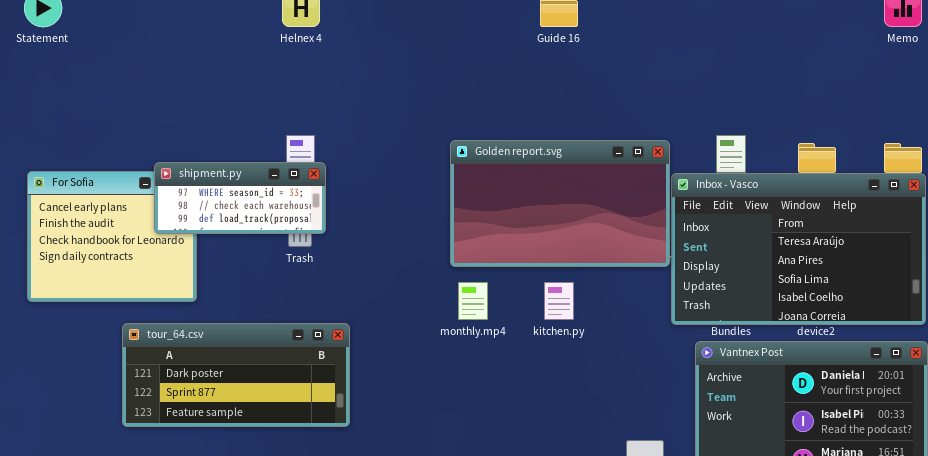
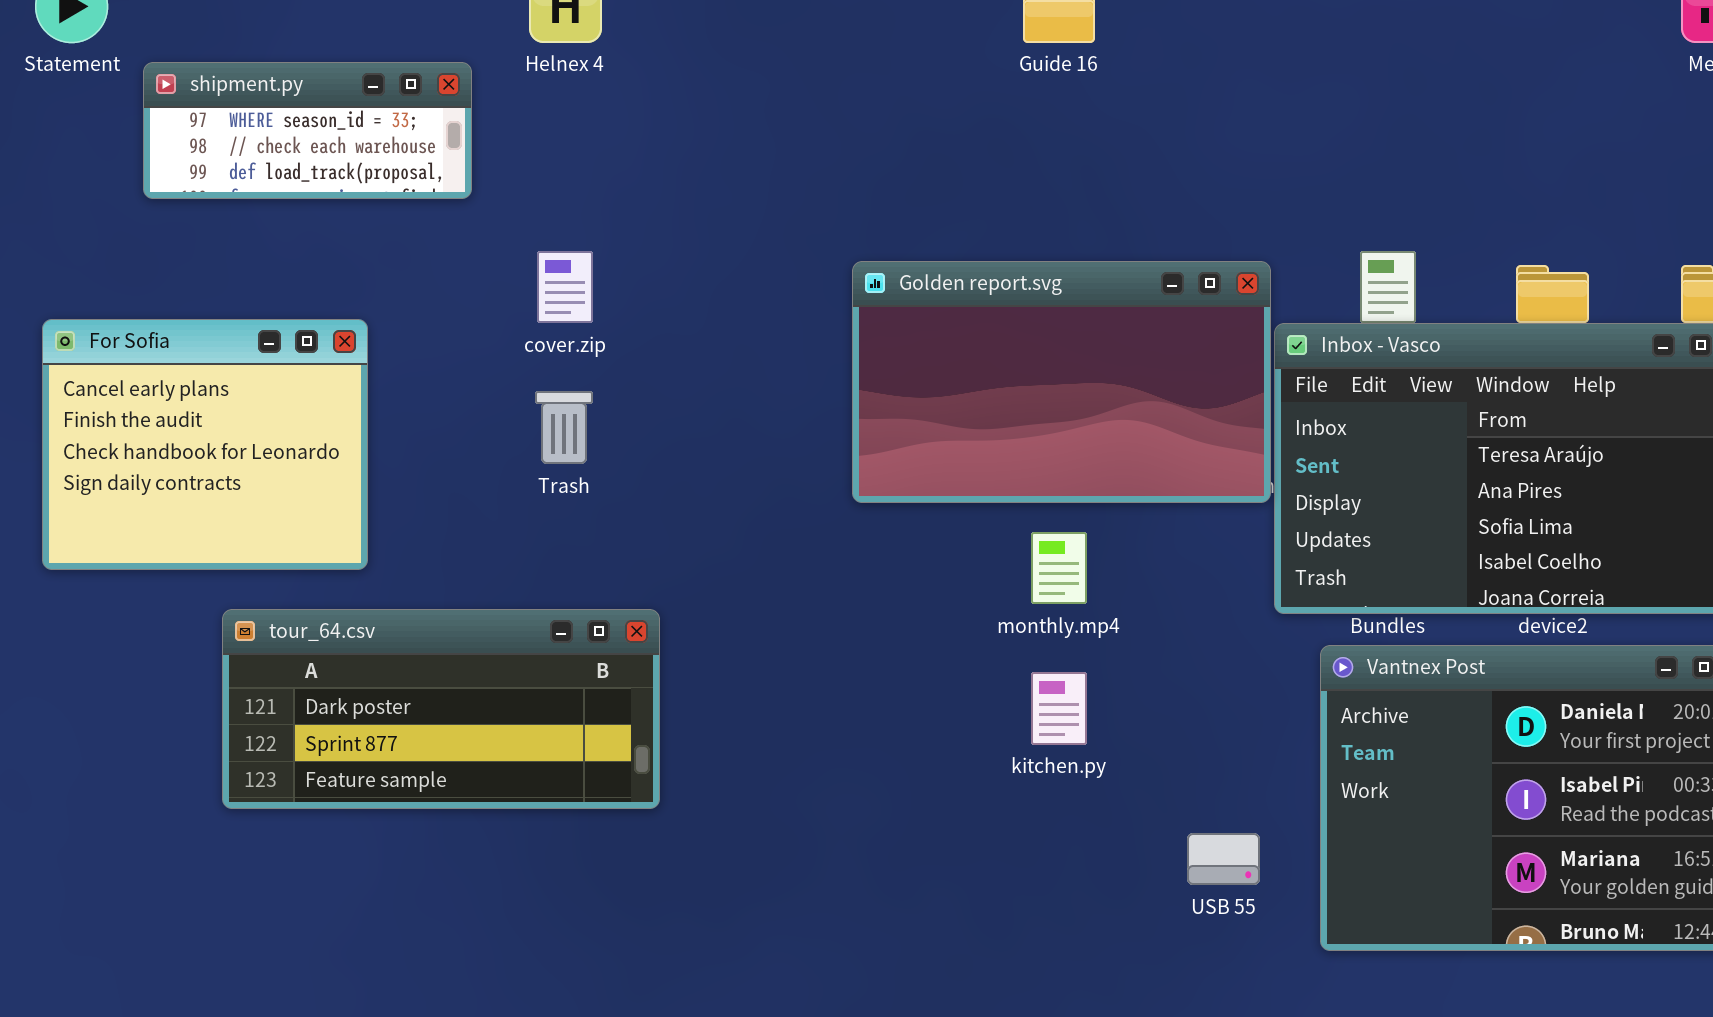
shipment.py: [154,162,326,234] -> [143,62,472,199], moved
monthly.mp4: [458,282,488,320] -> [1031,532,1087,604], moved
kitchen.py: [544,282,574,320] -> [1031,672,1087,745], moved

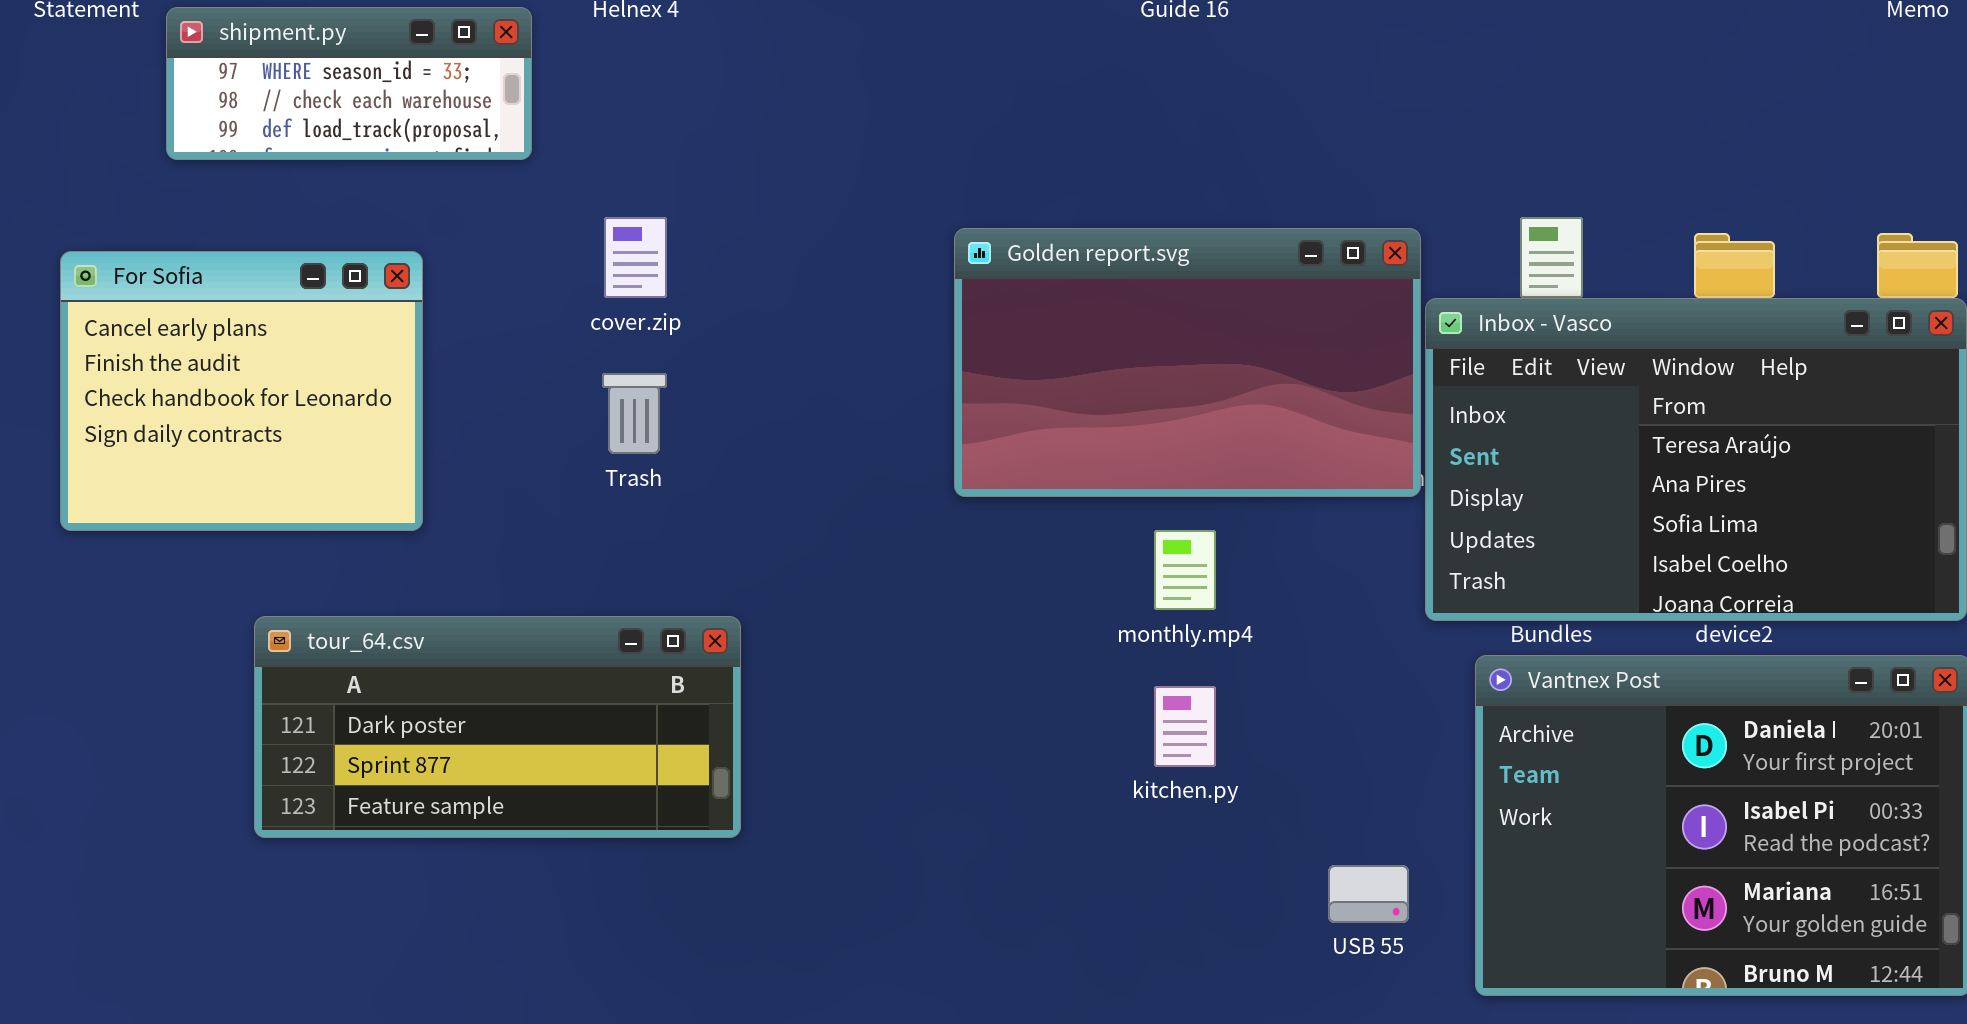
For Sofia: [42,319,368,570] -> [60,251,423,531], moved

